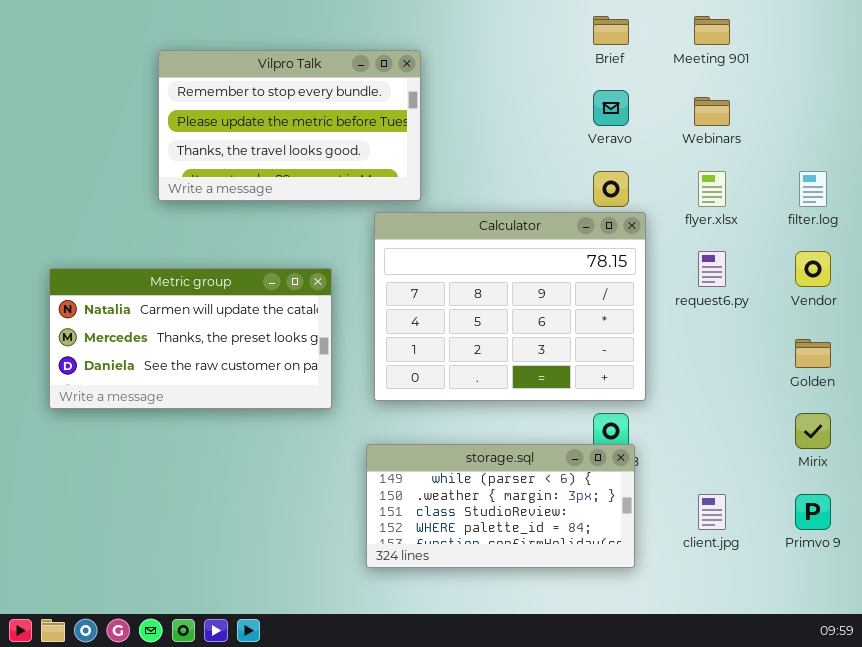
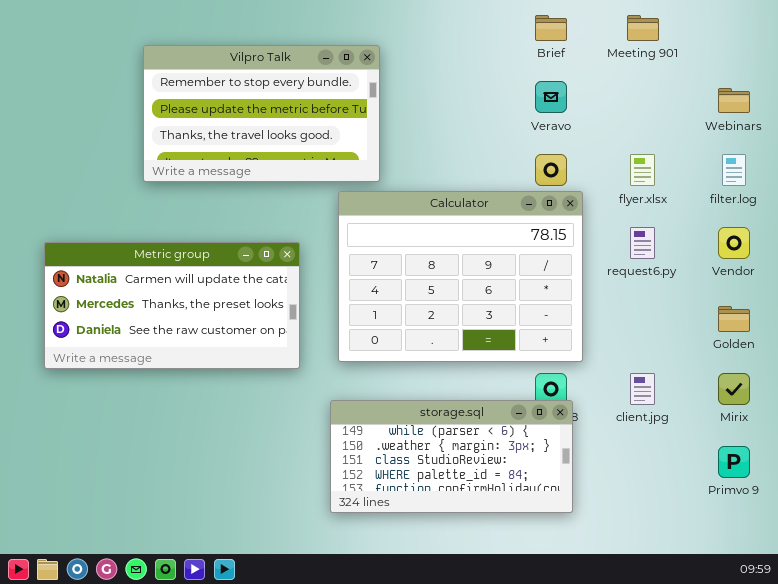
Webinars: [694,97,730,126] -> [718,88,750,113], moved
client.jpg: [698,494,726,530] -> [630,373,655,405], moved

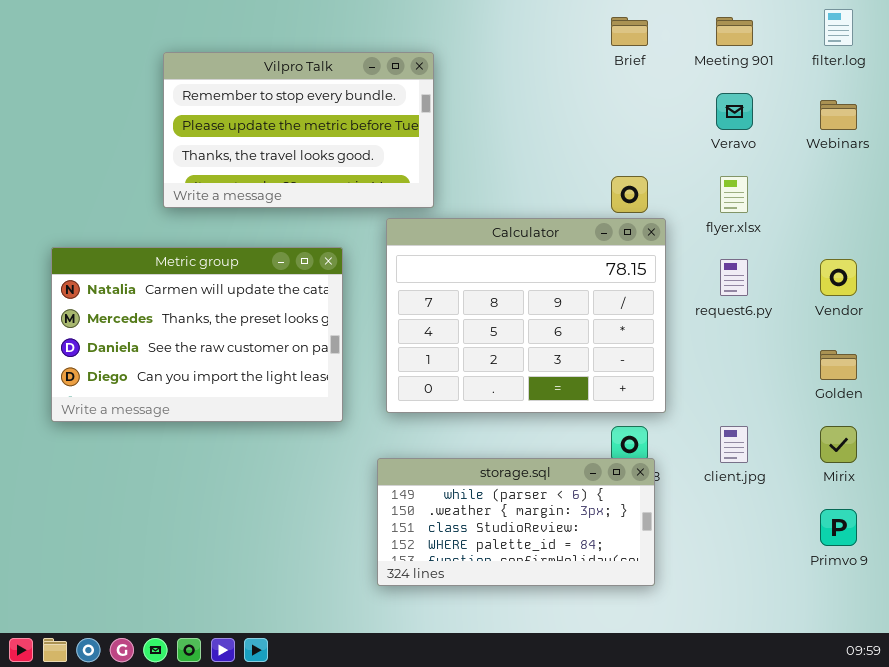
Veravo: [535,81,567,113] -> [716,93,753,130], moved
filter.log: [722,154,746,186] -> [824,9,853,46], moved
Metric group: [44,242,300,369] -> [51,247,343,422], resized

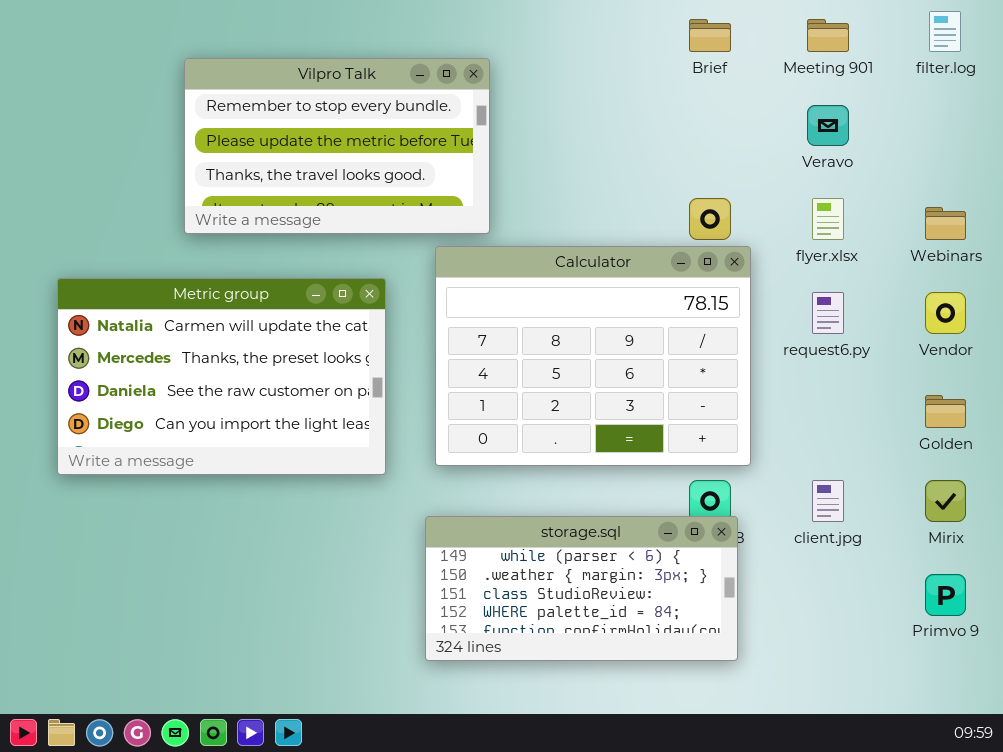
Webinars: [820,100,857,130] -> [925,207,966,240], moved

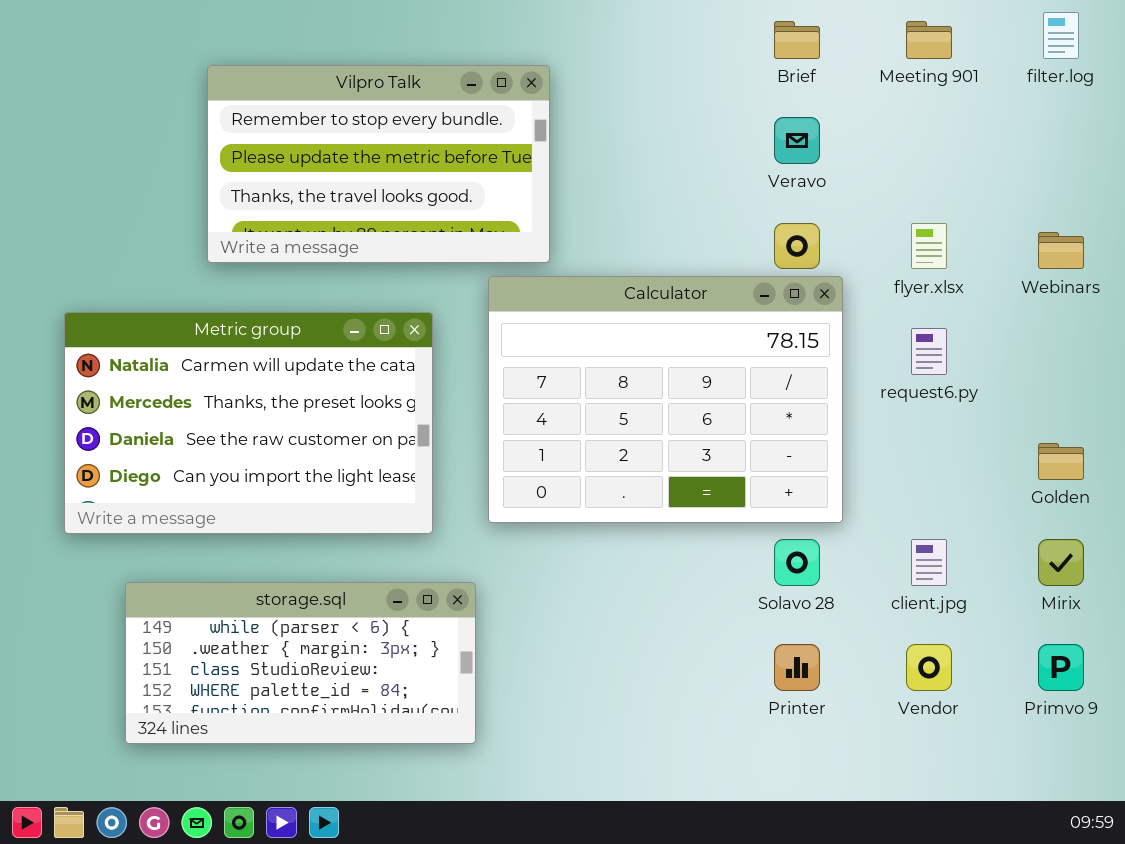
Veravo: [807,105,849,146] -> [774,117,820,164], moved
Vendor: [925,292,966,334] -> [906,644,952,691], moved
storage.sql: [425,516,738,661] -> [125,582,476,744], moved

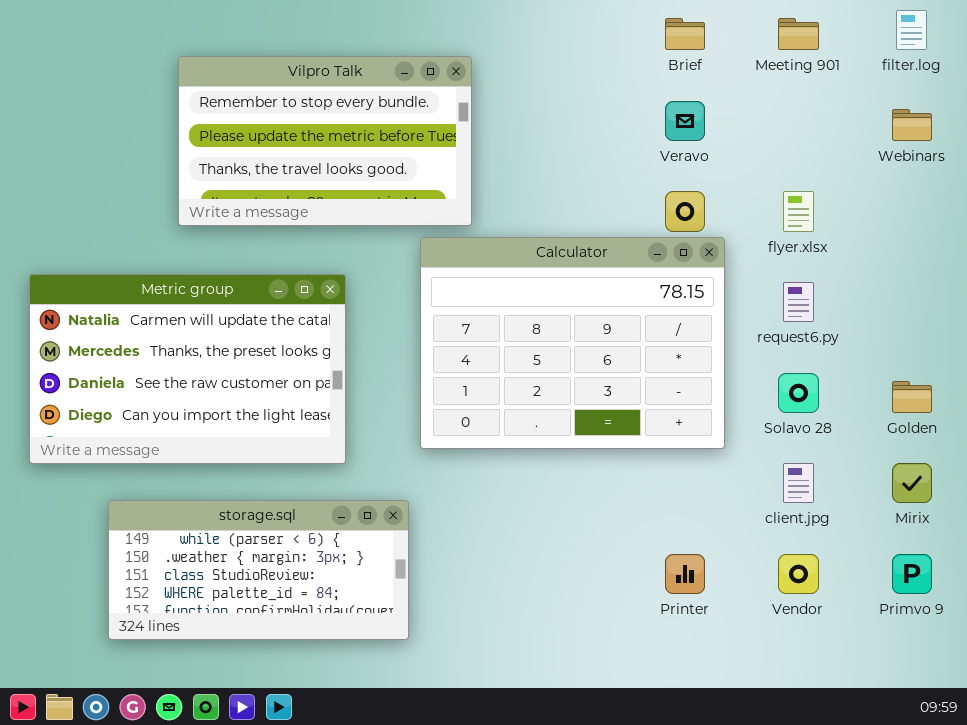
Webinars: [1038,232,1084,269] -> [892,109,932,141], moved
Metric group: [64,312,433,534] -> [29,274,346,464], moved
Solavo 28: [774,539,820,586] -> [778,373,819,413], moved

